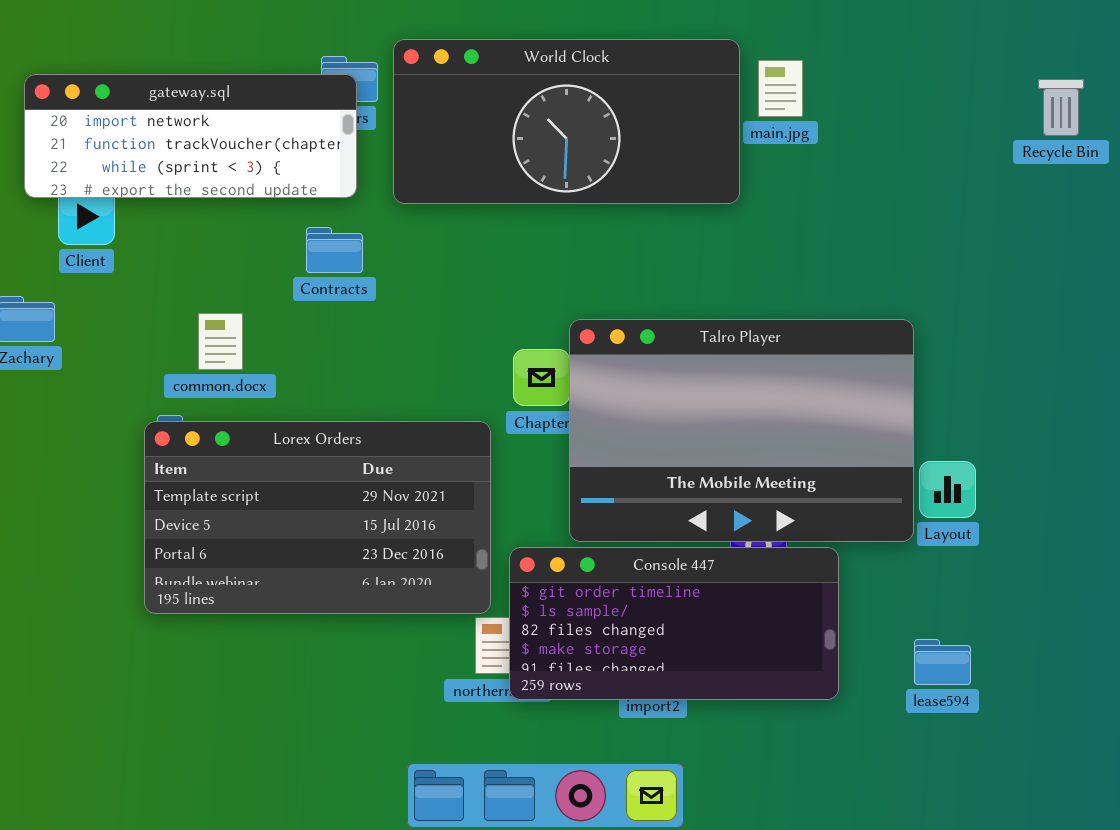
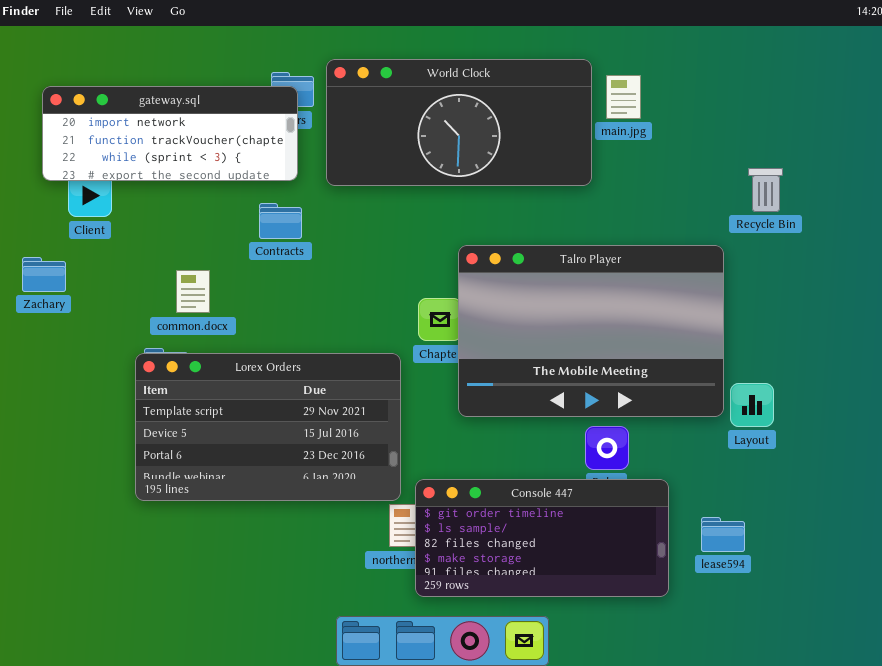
Recycle Bin: [1038,79,1084,136] -> [748,168,783,212], moved
Talro Player: [569,319,914,542] -> [458,245,724,417], moved
Console 447: [509,547,839,700] -> [415,479,669,597], moved
lease594: [914,639,971,685] -> [701,517,745,552], moved

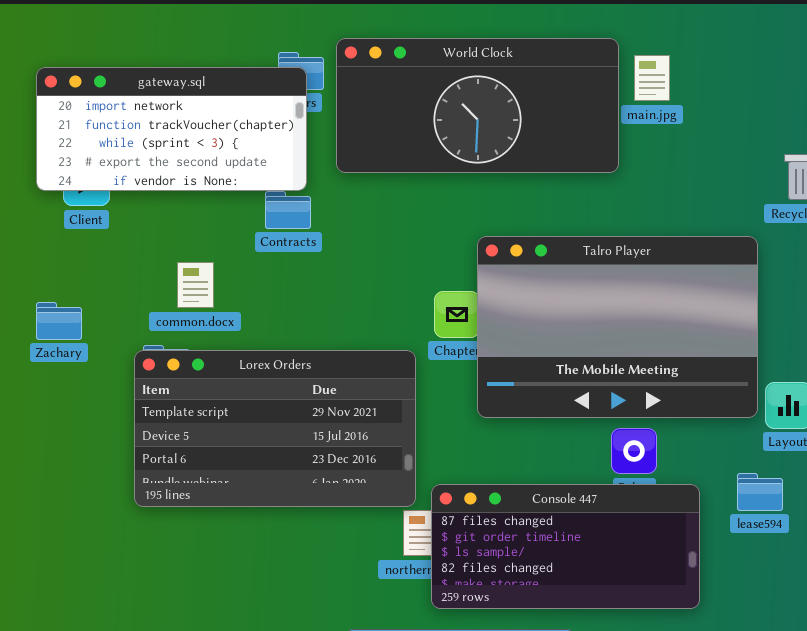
gateway.sql: [42,86,298,181] -> [36,67,307,191], resized
Zachary: [22,257,66,292] -> [36,302,82,340], moved
Console 447: [415,479,669,597] -> [431,484,700,609], scrolled up 1 row
lease594: [701,517,745,552] -> [737,473,783,511], moved

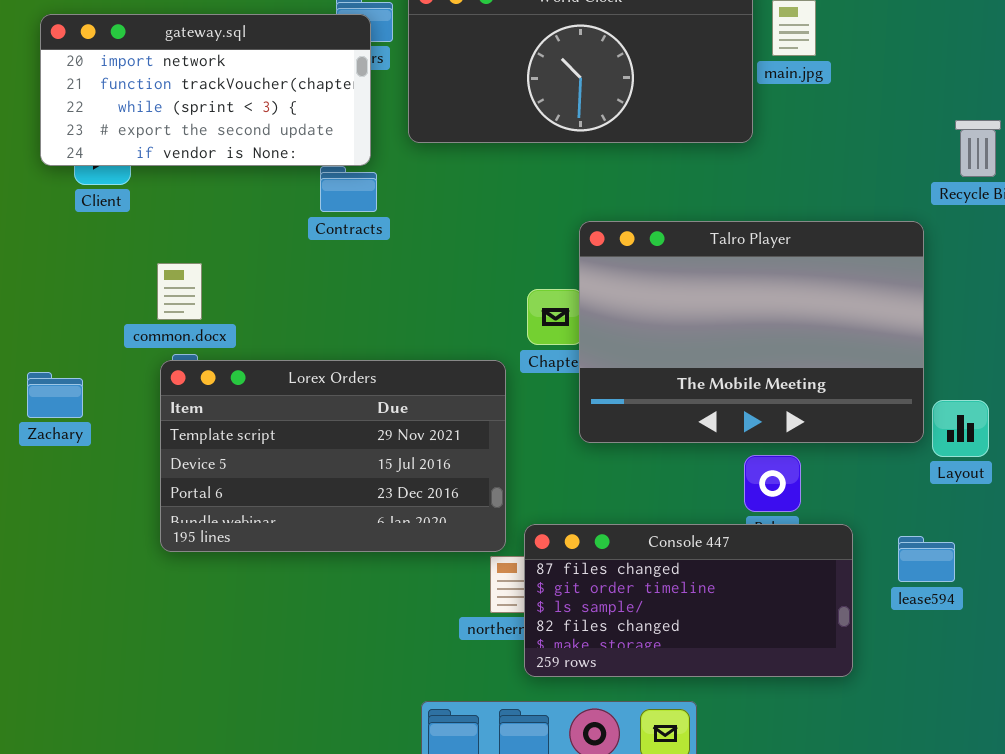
common.docx: [177,262,214,308] -> [157,263,202,320], moved
Zachary: [36,302,82,340] -> [27,372,83,418], moved
lease594: [737,473,783,511] -> [898,536,955,582], moved

